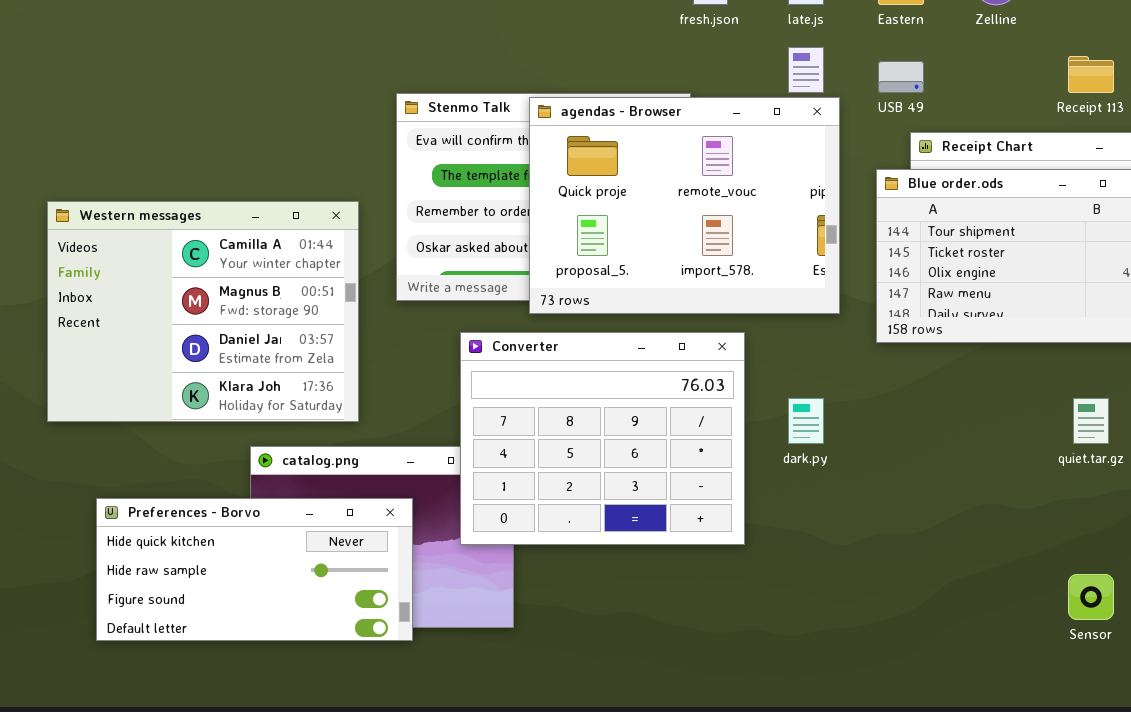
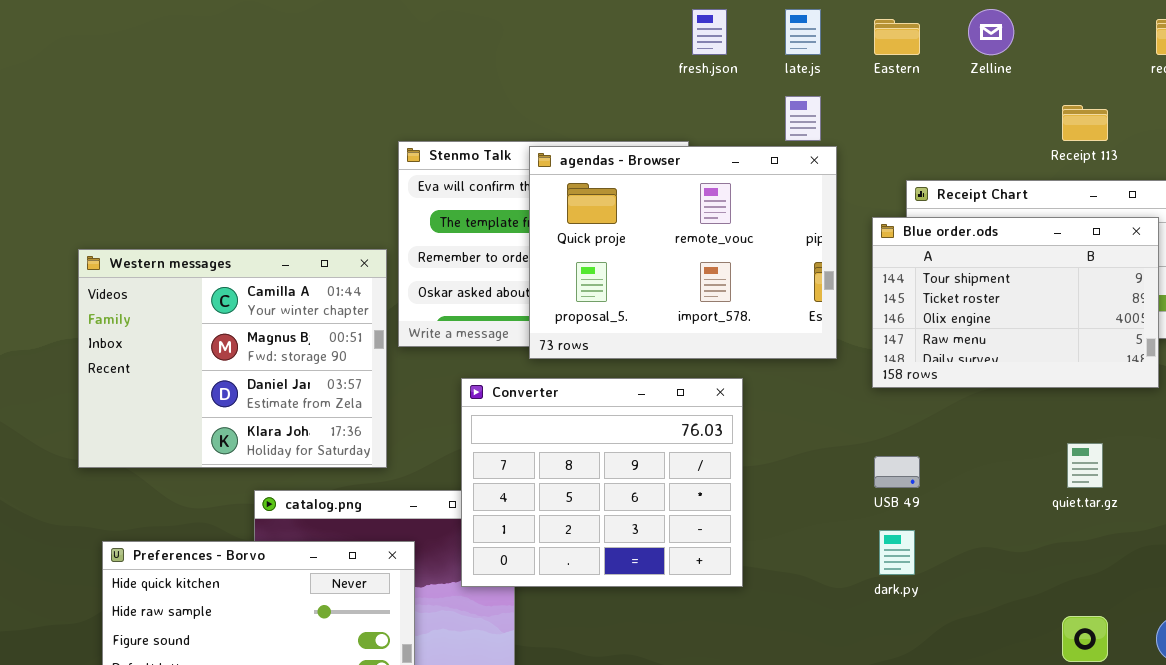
USB 49: [878,61,924,93] -> [874,456,920,488], moved
Western messages: [47,201,359,422] -> [78,249,387,468], moved
dark.py: [788,398,824,444] -> [879,530,915,575], moved

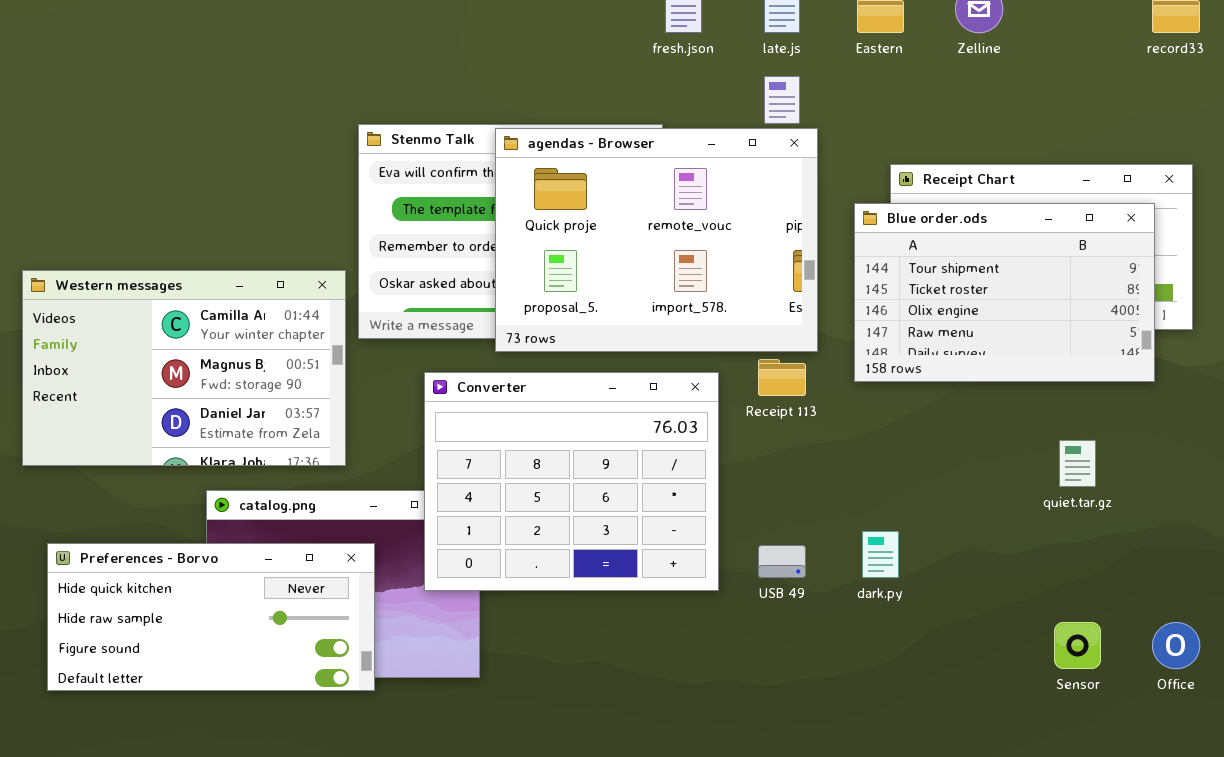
Receipt 113: [1062,105,1108,141] -> [758,359,806,396], moved
Western messages: [78,249,387,468] -> [22,270,346,466], resized
USB 49: [874,456,920,488] -> [758,545,806,578], moved

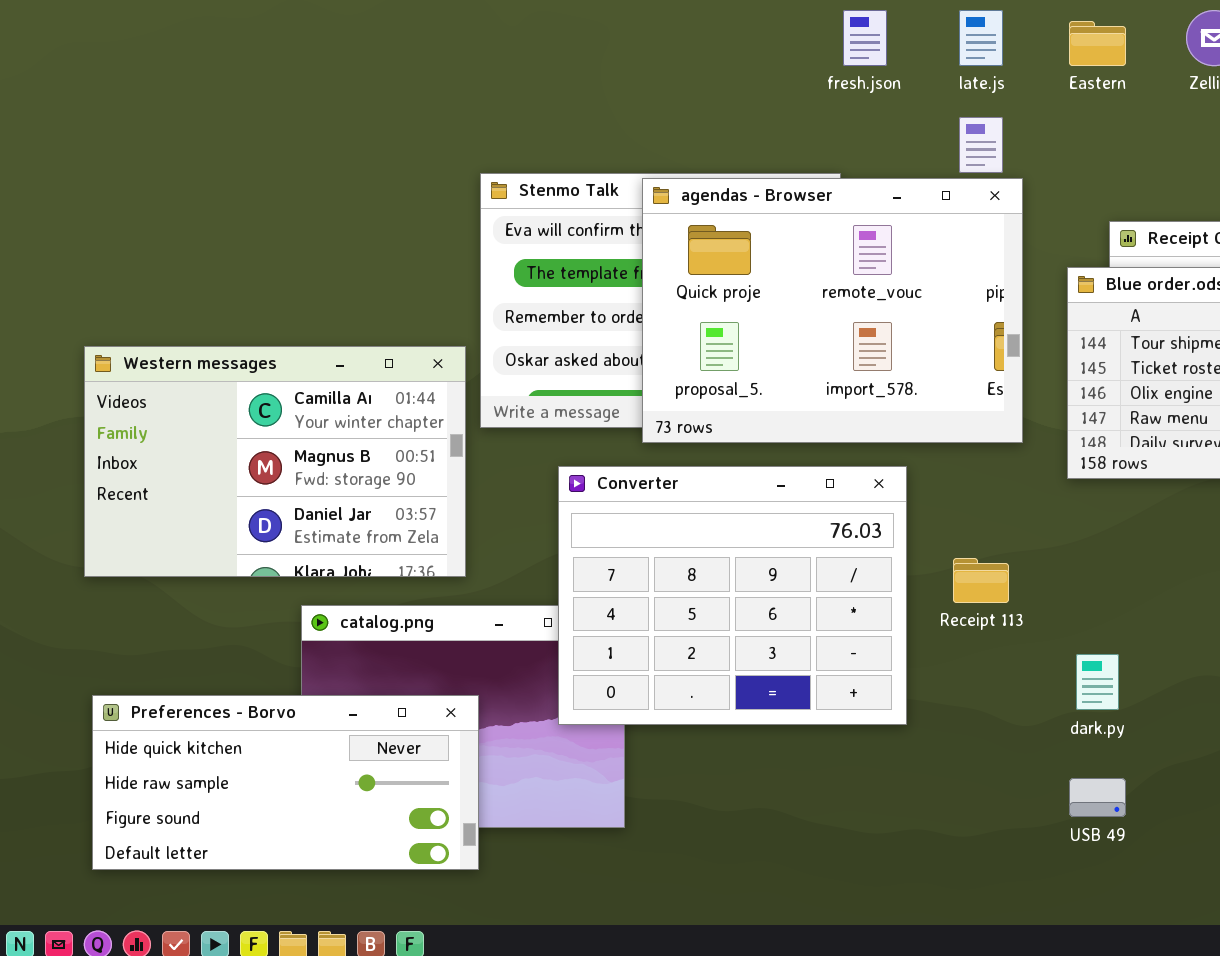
Receipt 113: [758,359,806,396] -> [953,558,1009,603], moved
Preferences - Borvo: [47,543,375,691] -> [92,695,479,870], moved
USB 49: [758,545,806,578] -> [1069,778,1126,817], moved

